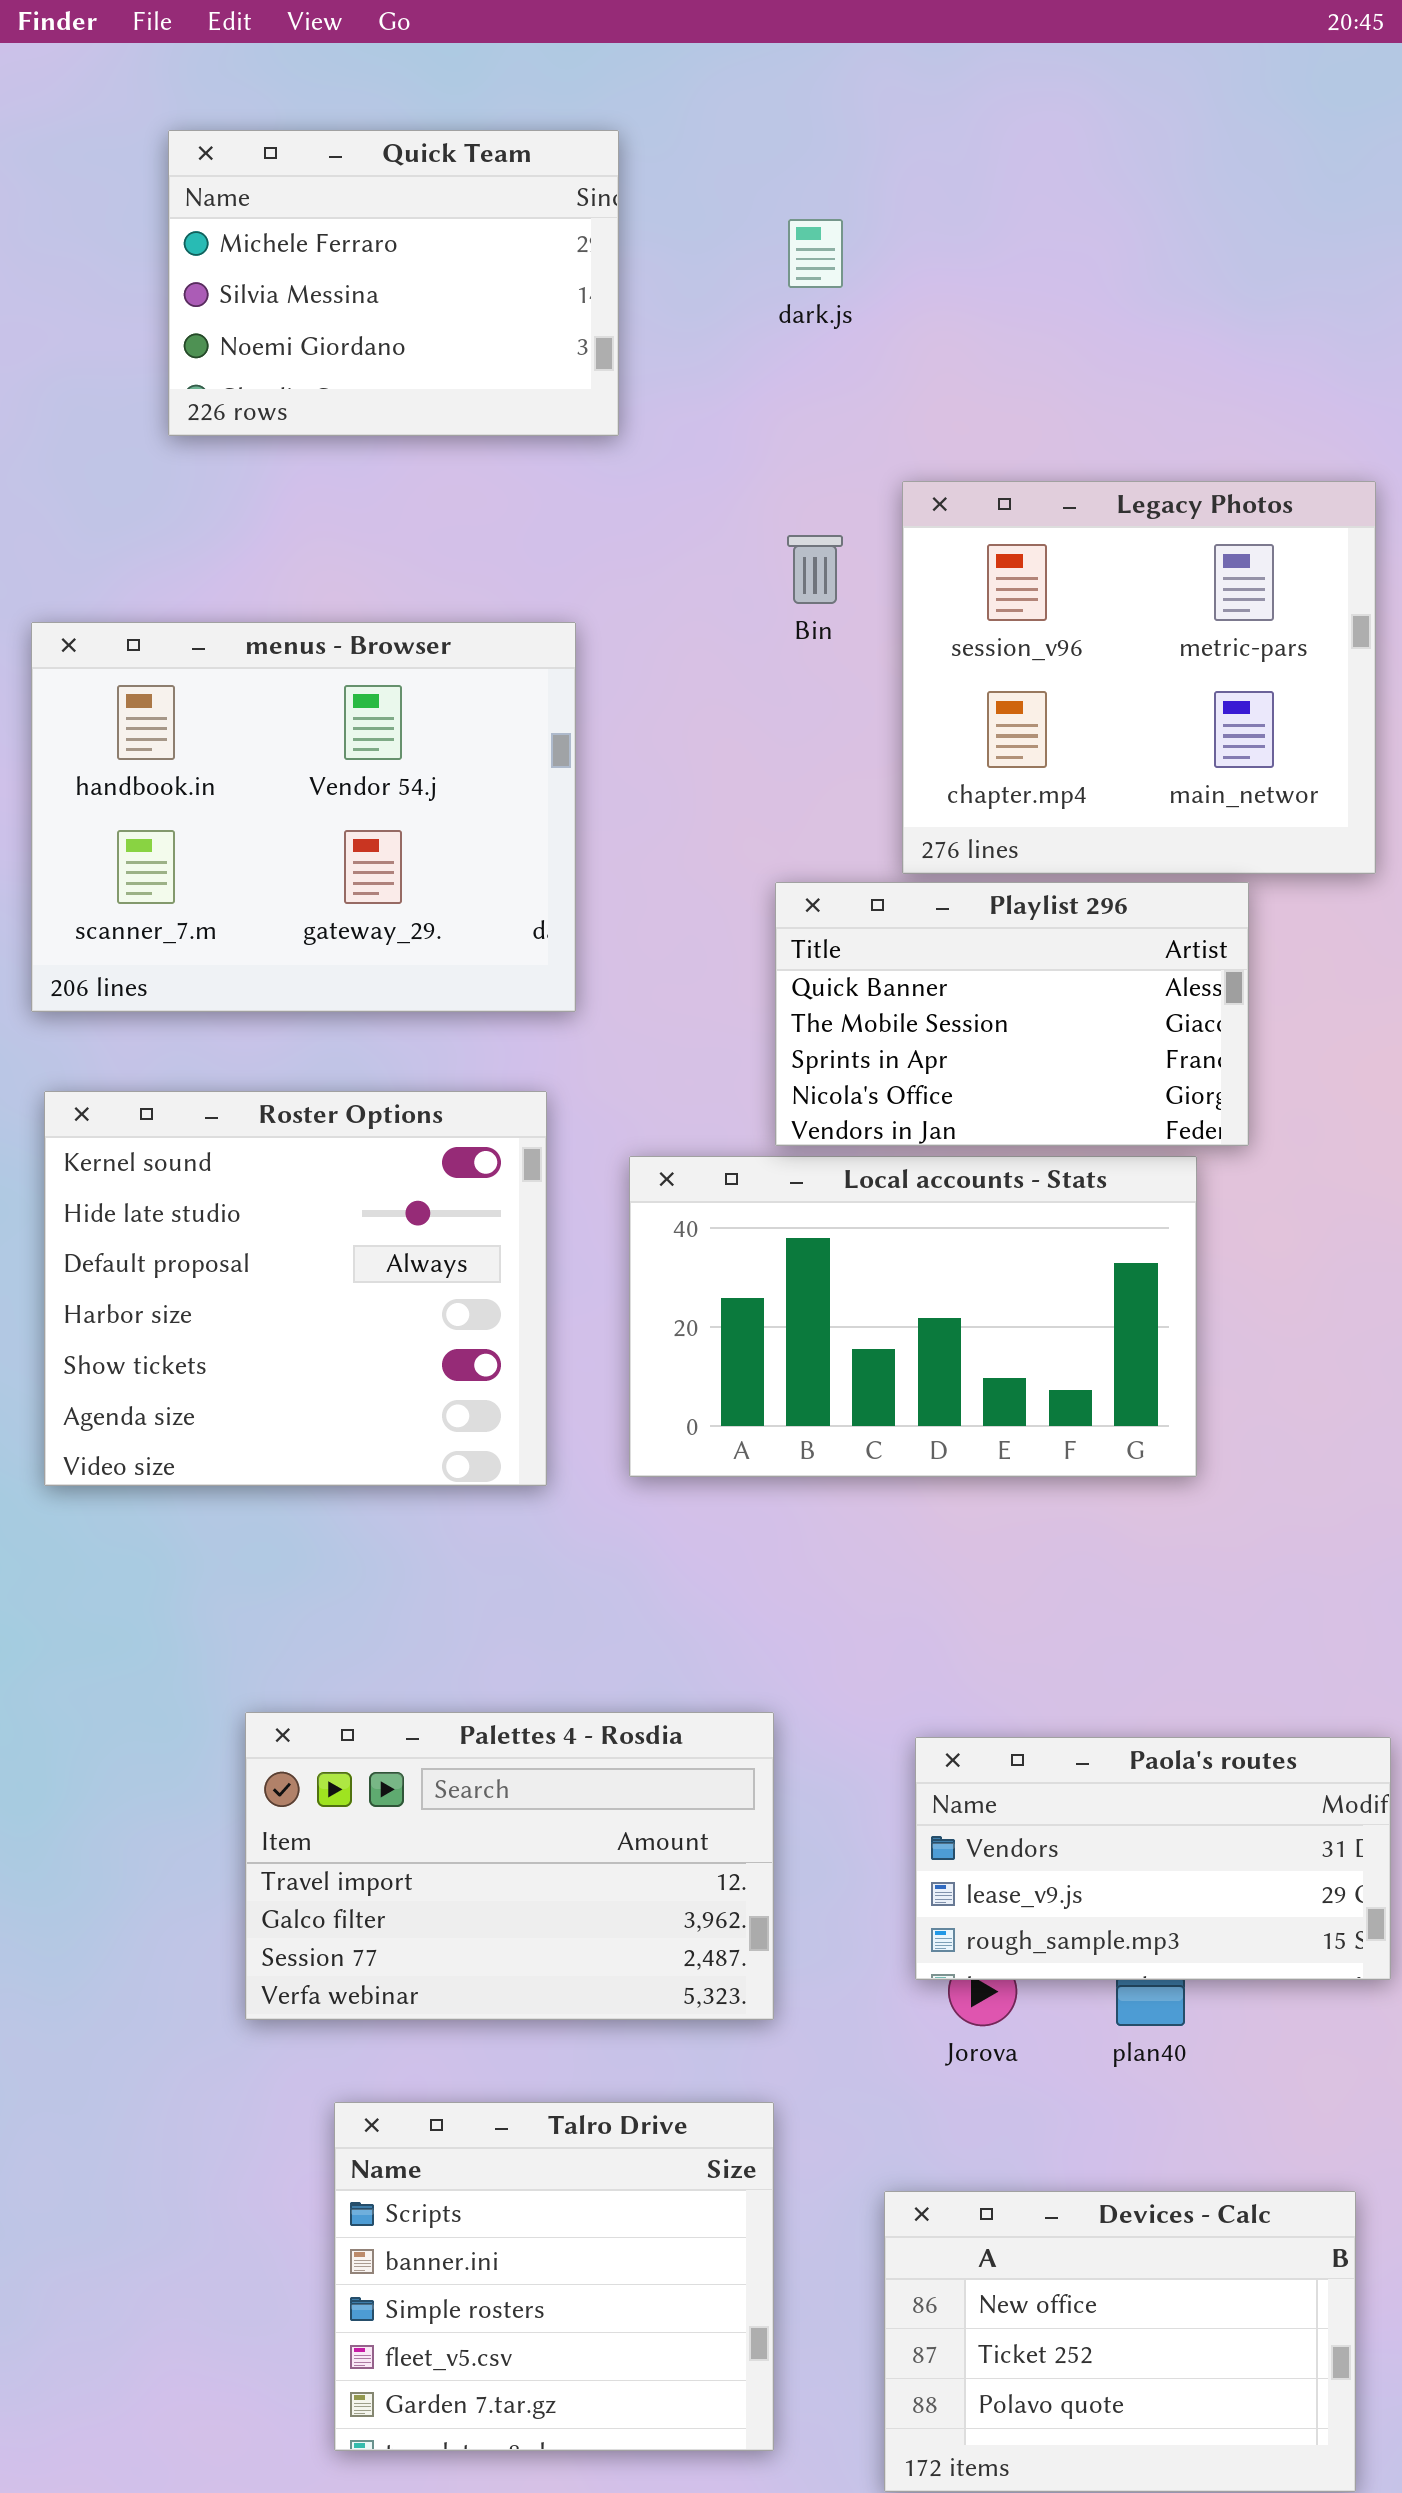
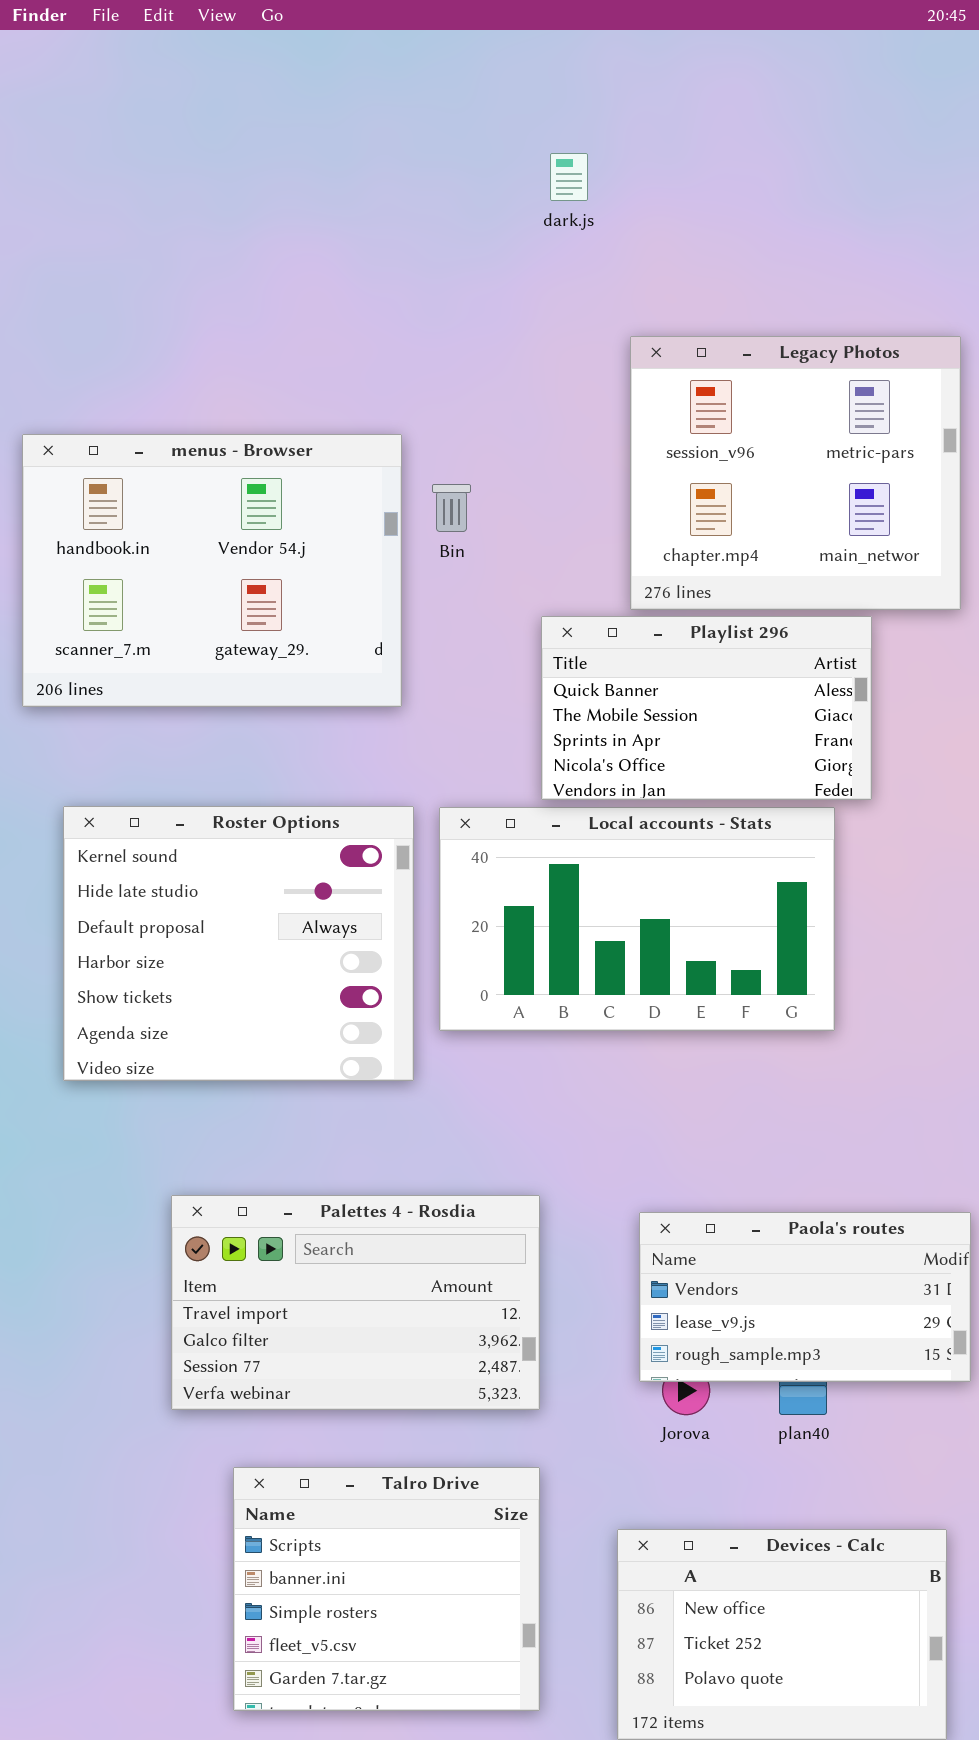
Quick Team: [168,130,619,436] -> none, closed
Bin: [787,535,843,604] -> [432,484,471,532], moved
Roster Options: [44,1091,547,1486] -> [63,806,414,1081], moved

